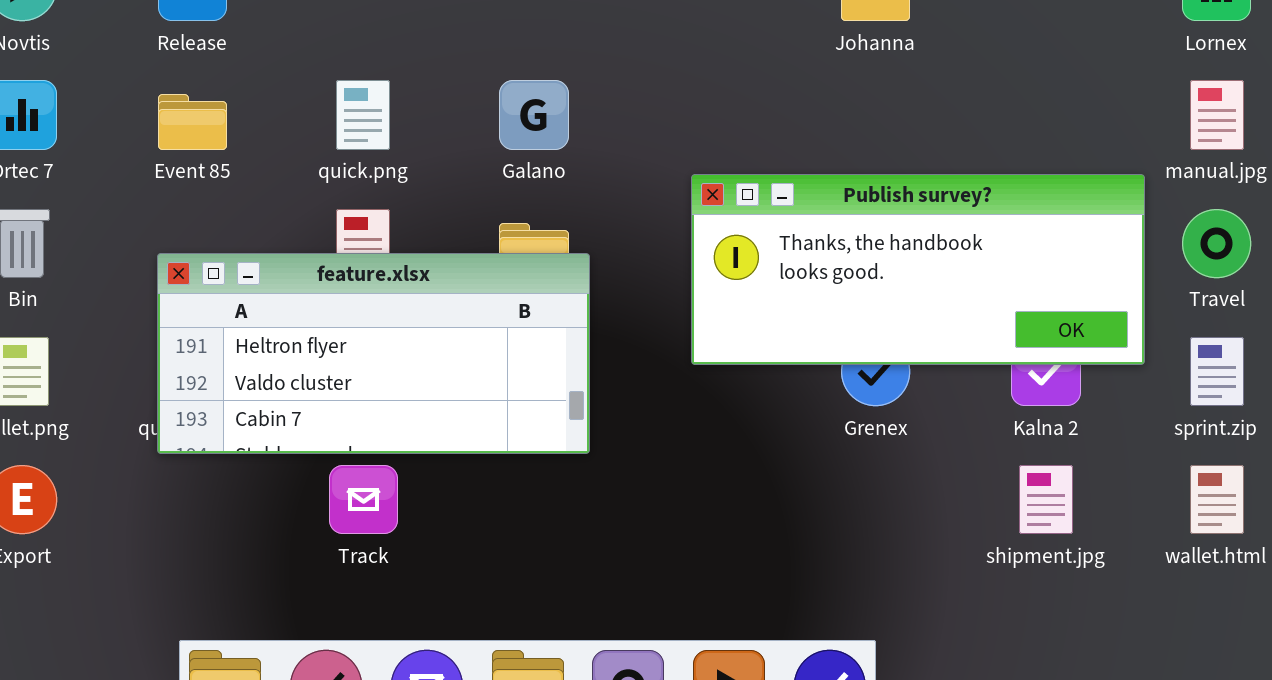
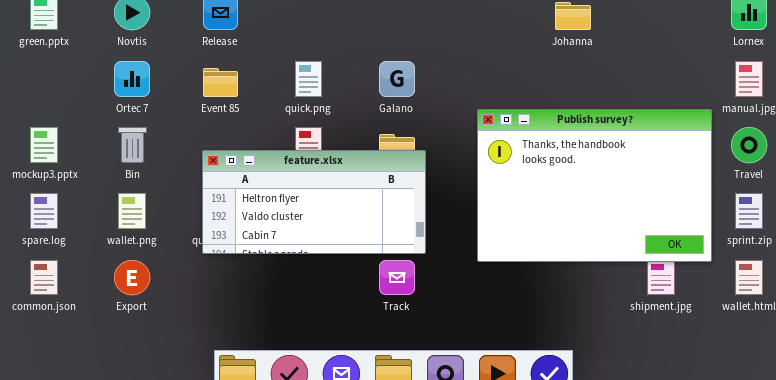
Publish survey?: [691,174,1145,365] -> [477,109,712,262], resized
Track: [329,465,398,534] -> [379,260,415,295], moved

